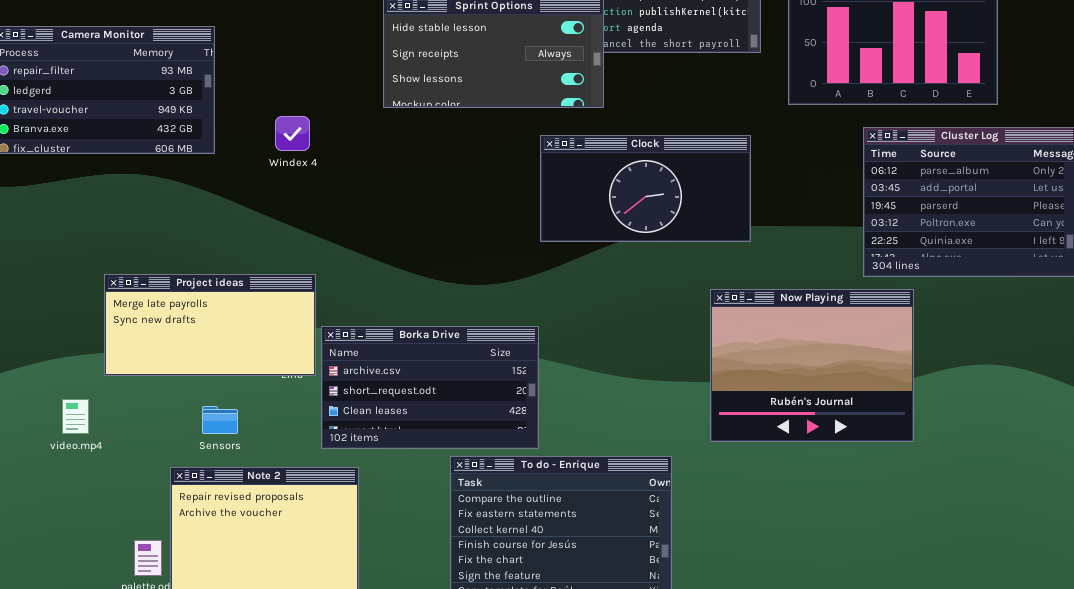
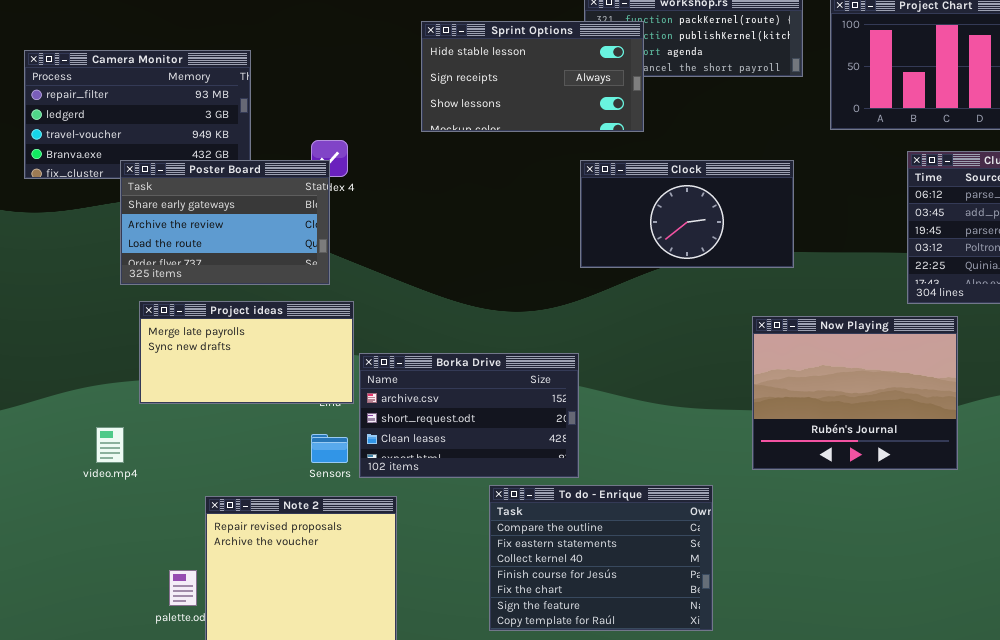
Poster Board: none -> [120,160,330,285], opened
Sensors: [202,406,238,434] -> [311,434,348,463], moved

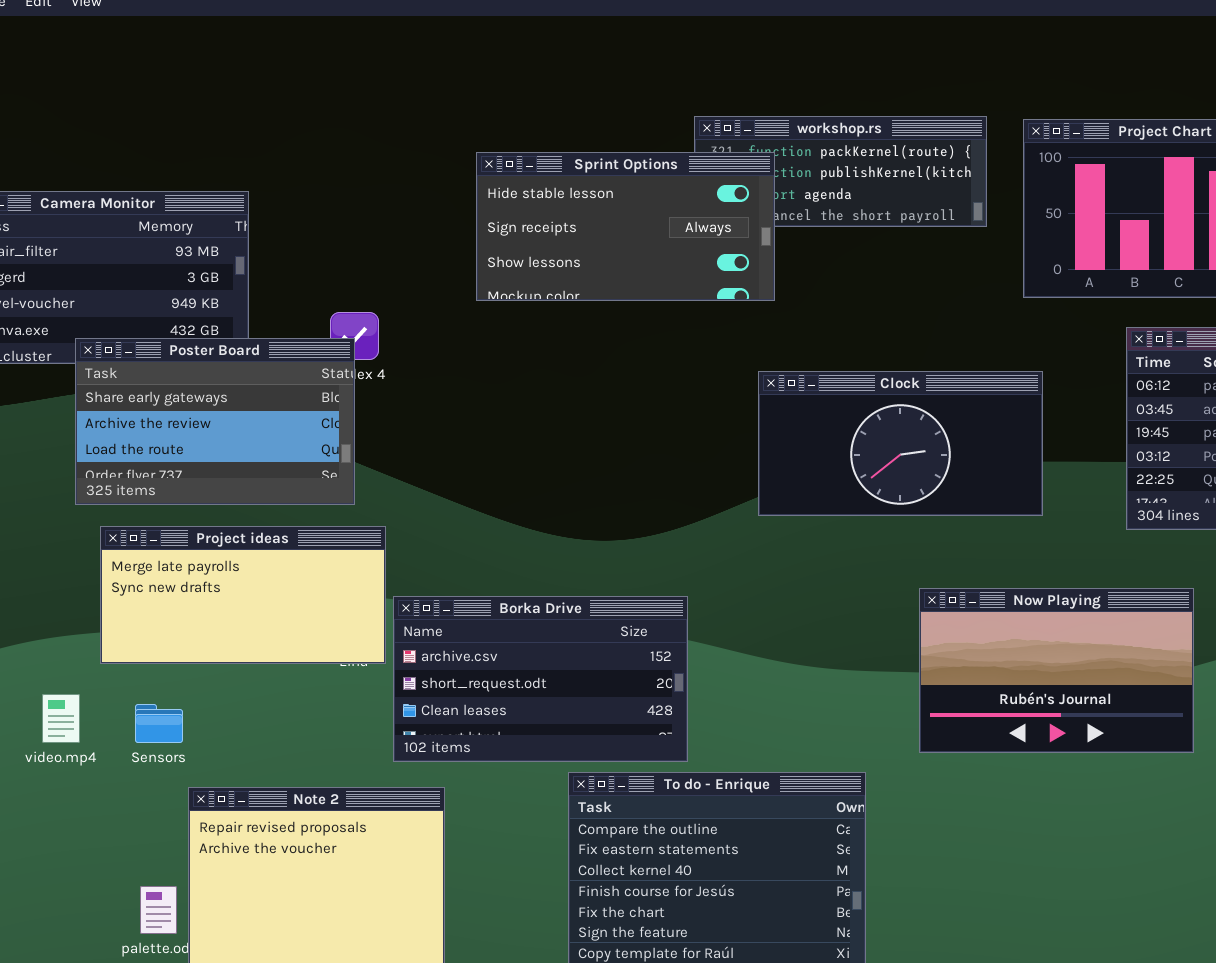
Clock: [580,160,794,268] -> [758,371,1043,516], moved
Now Playing: [752,316,958,470] -> [919,588,1194,753], resized
Sensors: [311,434,348,463] -> [135,704,183,743], moved

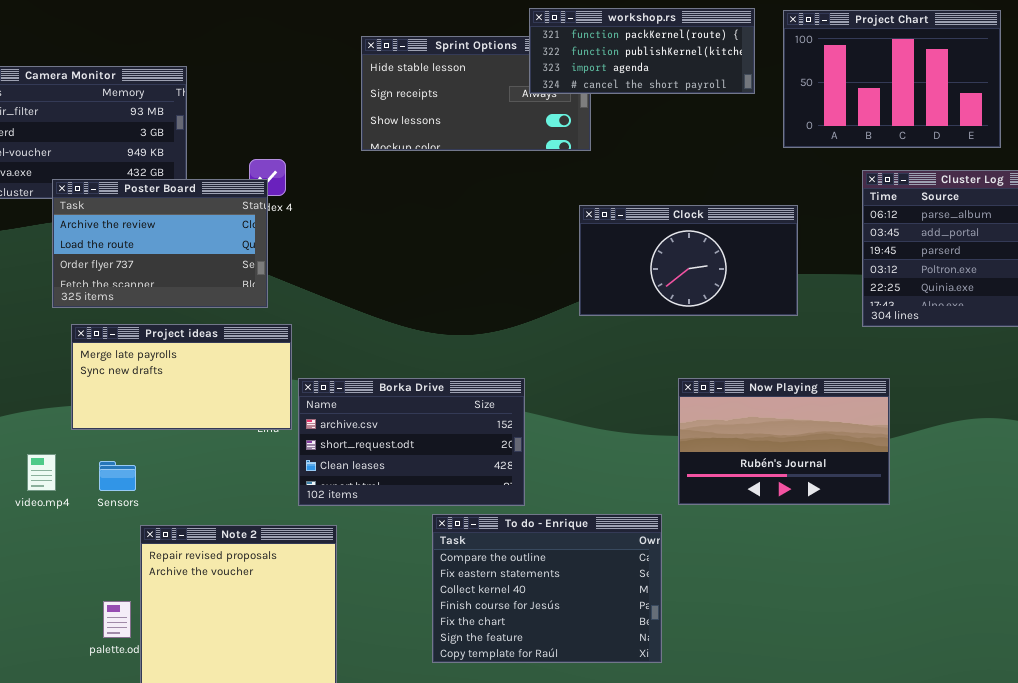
workshop.rs: [694,116,987,227] -> [529,8,755,94], raised
Poster Board: [75,338,355,505] -> [52,179,268,308], scrolled down 1 row
Now Playing: [919,588,1194,753] -> [678,378,890,505], moved

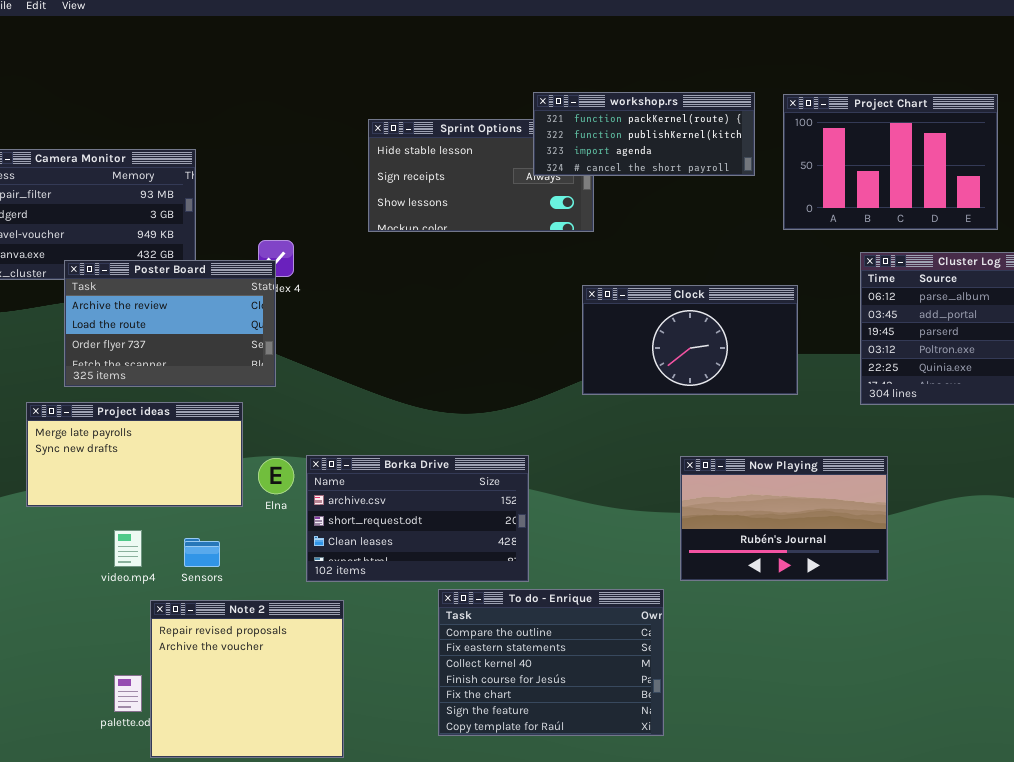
Project ideas: [71,324,292,430] -> [26,402,243,507], moved
video.mp4: [27,454,56,491] -> [114,530,142,567], moved
Sensors: [99,461,136,491] -> [184,538,220,567], moved

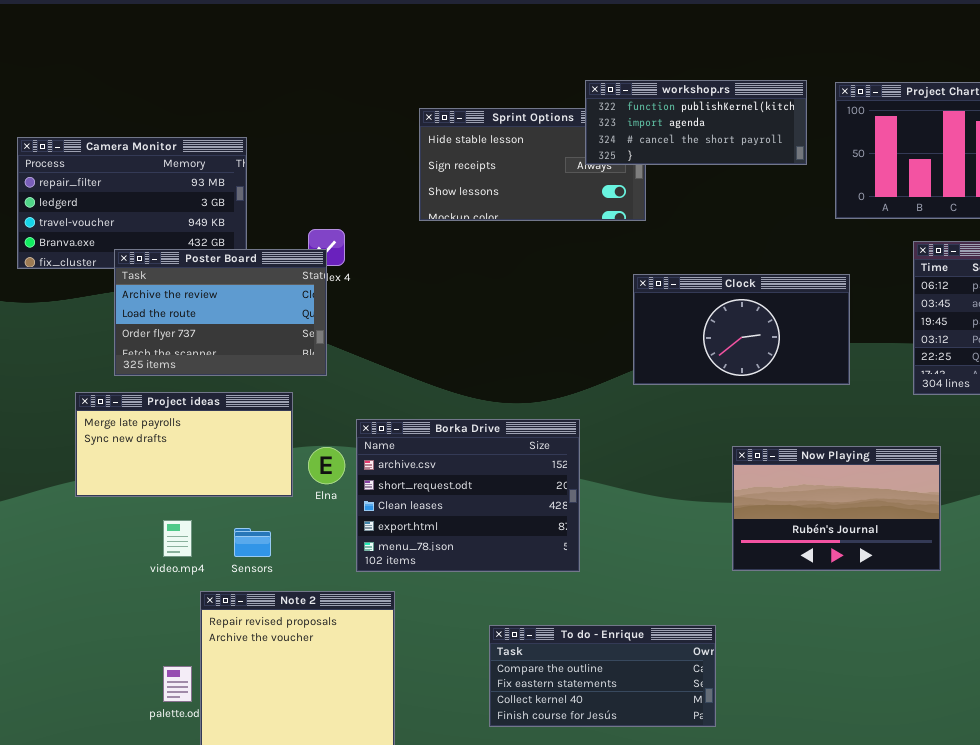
workshop.rs: [533,92,755,176] -> [585,80,807,165], scrolled down 1 row
Borka Drive: [306,455,529,582] -> [356,419,580,572], resized
To do - Enrique: [438,589,664,736] -> [489,625,716,727], resized

